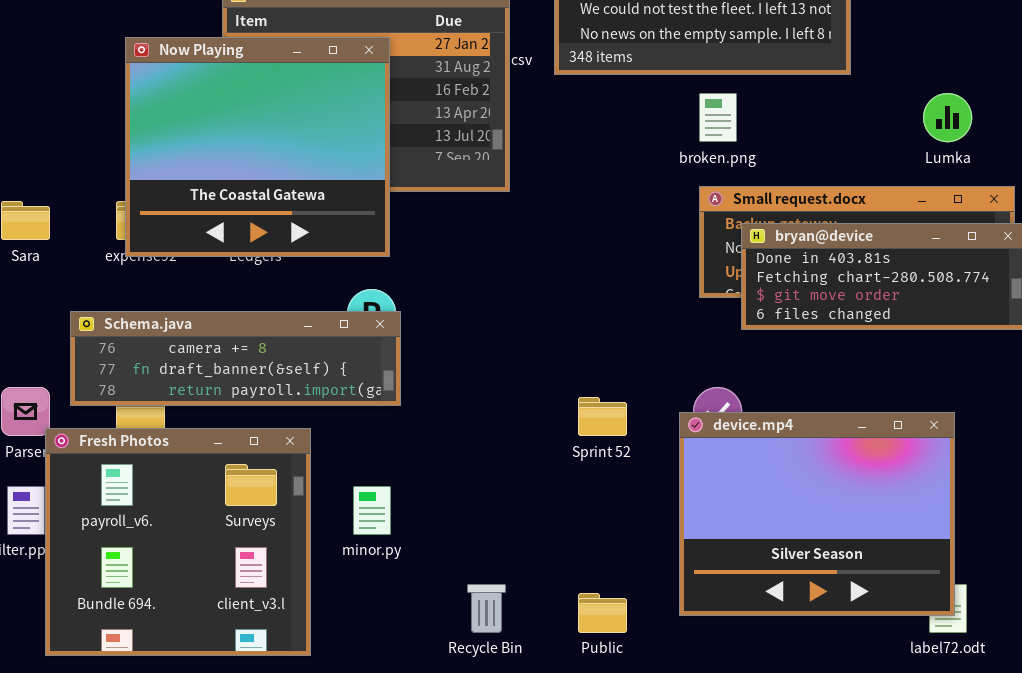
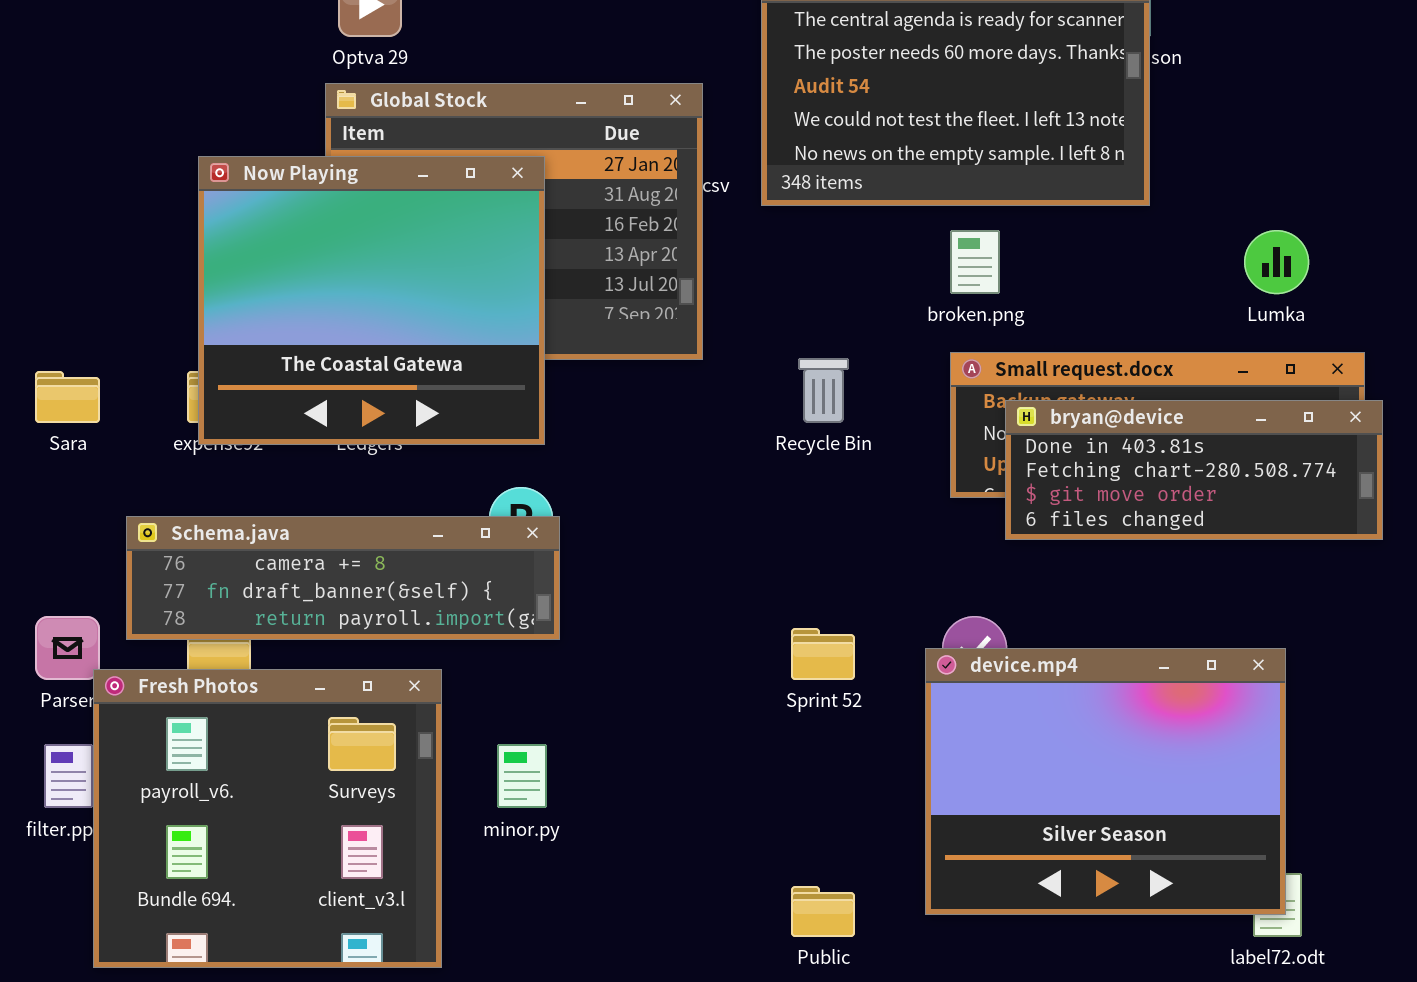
Recycle Bin: [467,584,506,633] -> [798,358,849,423], moved

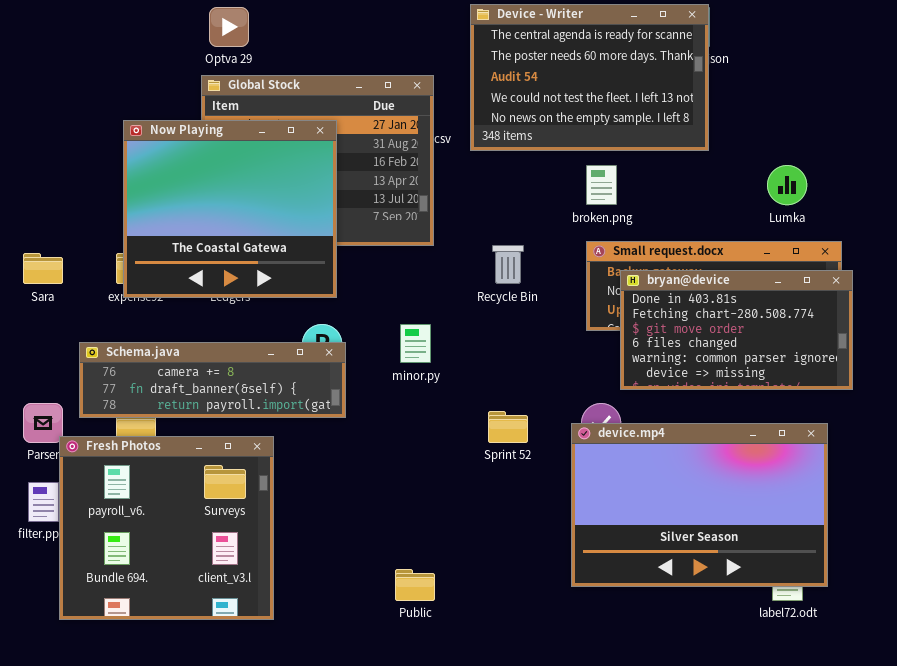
bryan@device: [1005,400,1383,540] -> [620,270,853,390], resized
device.mp4: [925,648,1286,915] -> [571,423,828,587], resized
minor.py: [497,744,547,808] -> [400,324,431,363], moved
Public: [791,886,855,937] -> [395,569,435,601], moved

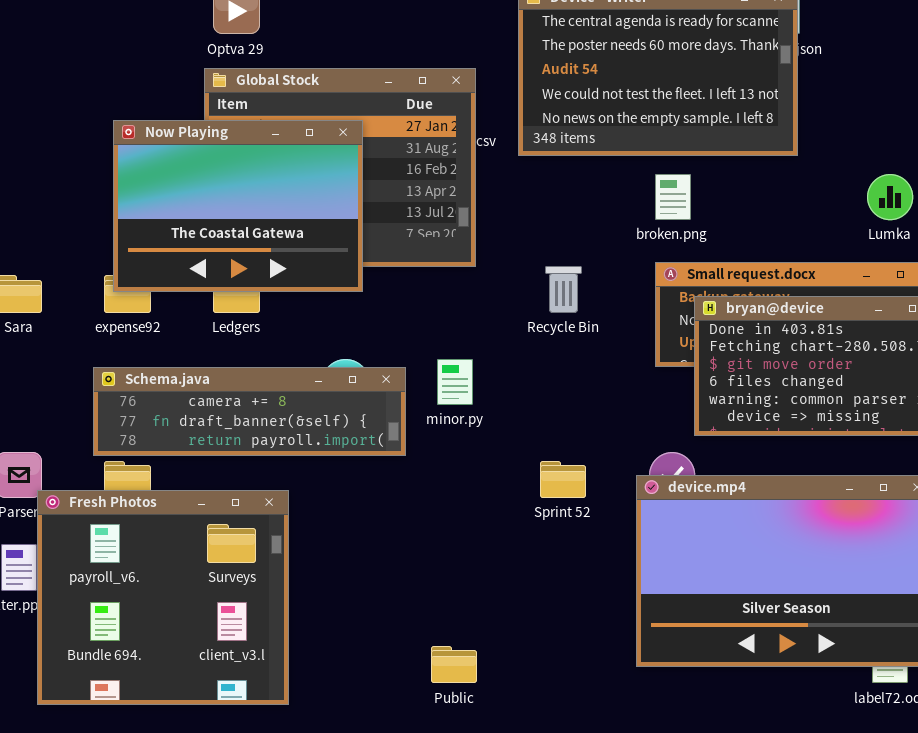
Now Playing: [123,120,337,298] -> [113,120,363,292], resized
Schema.java: [79,342,346,418] -> [93,367,406,456], moved

